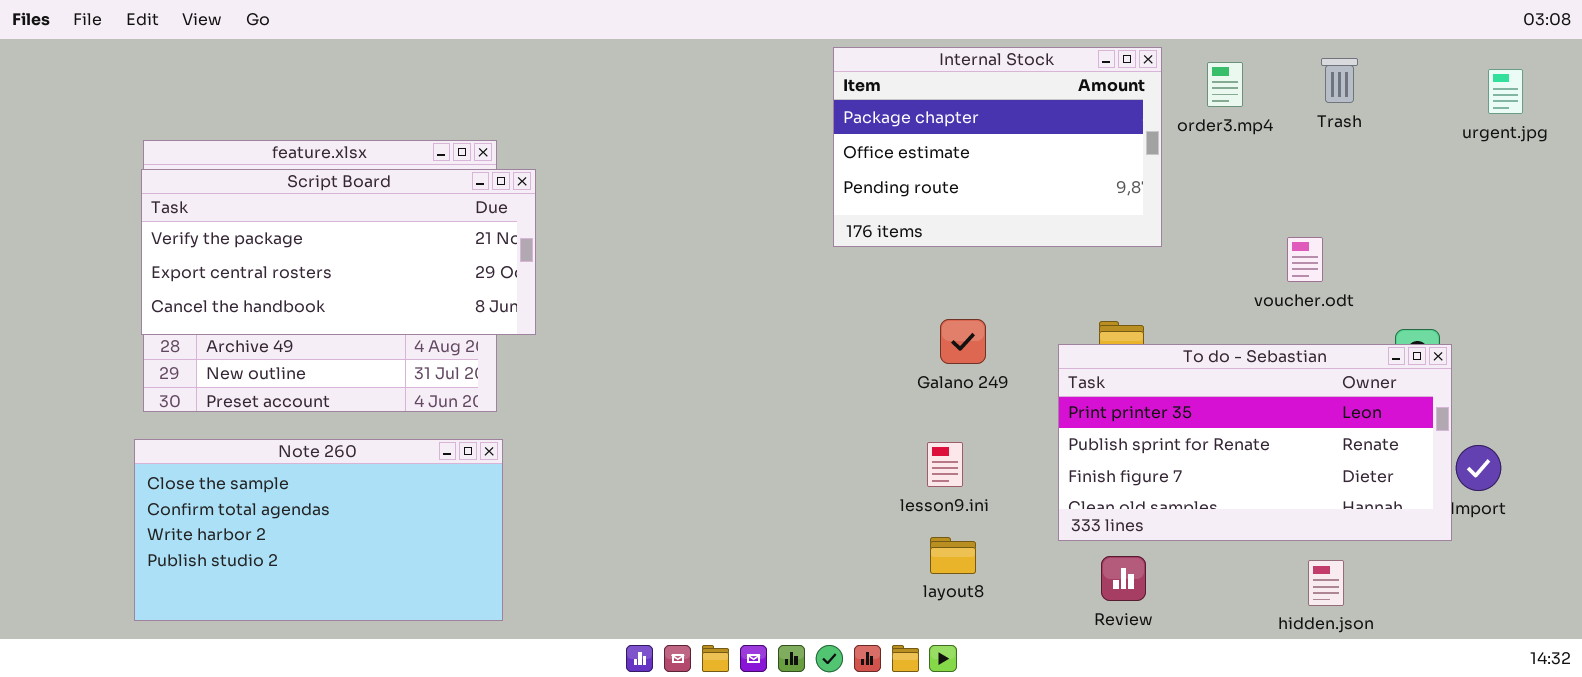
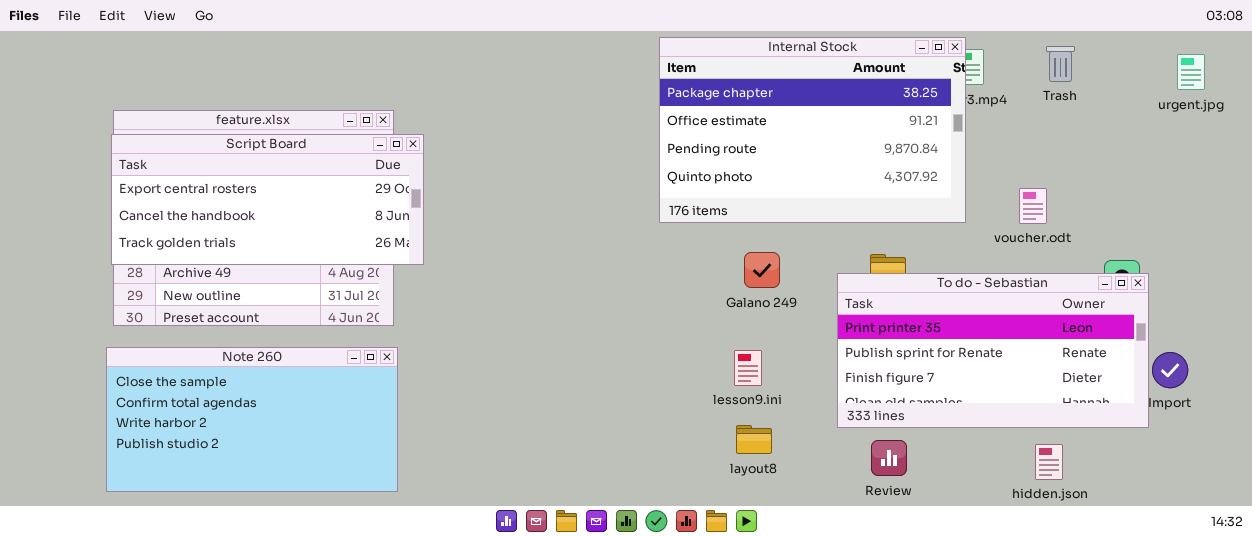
Internal Stock: [833,47,1162,247] -> [659,37,966,223], resized
Script Board: [141,169,536,335] -> [111,134,424,265], scrolled down 1 row

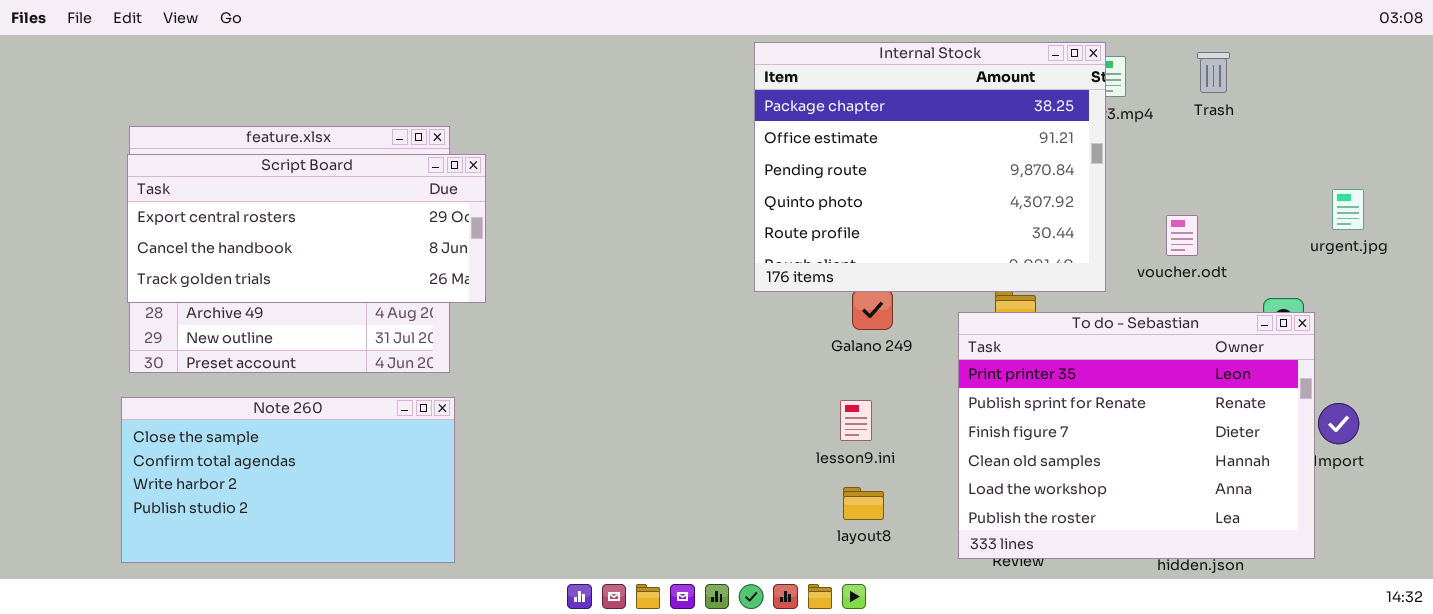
Internal Stock: [659,37,966,223] -> [754,42,1106,292], resized
urgent.jpg: [1177,54,1205,90] -> [1332,189,1364,230], moved
To do - Sebastian: [837,273,1149,428] -> [958,312,1315,559], resized

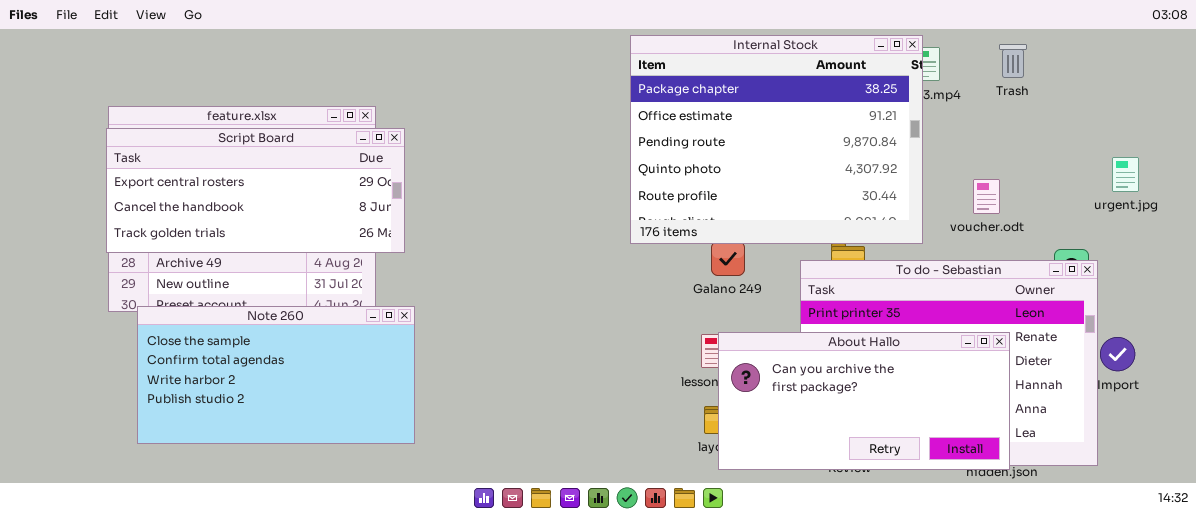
Note 260: [121,397,455,563] -> [137,306,415,444], moved
About Hallo: none -> [718,332,1010,470], opened

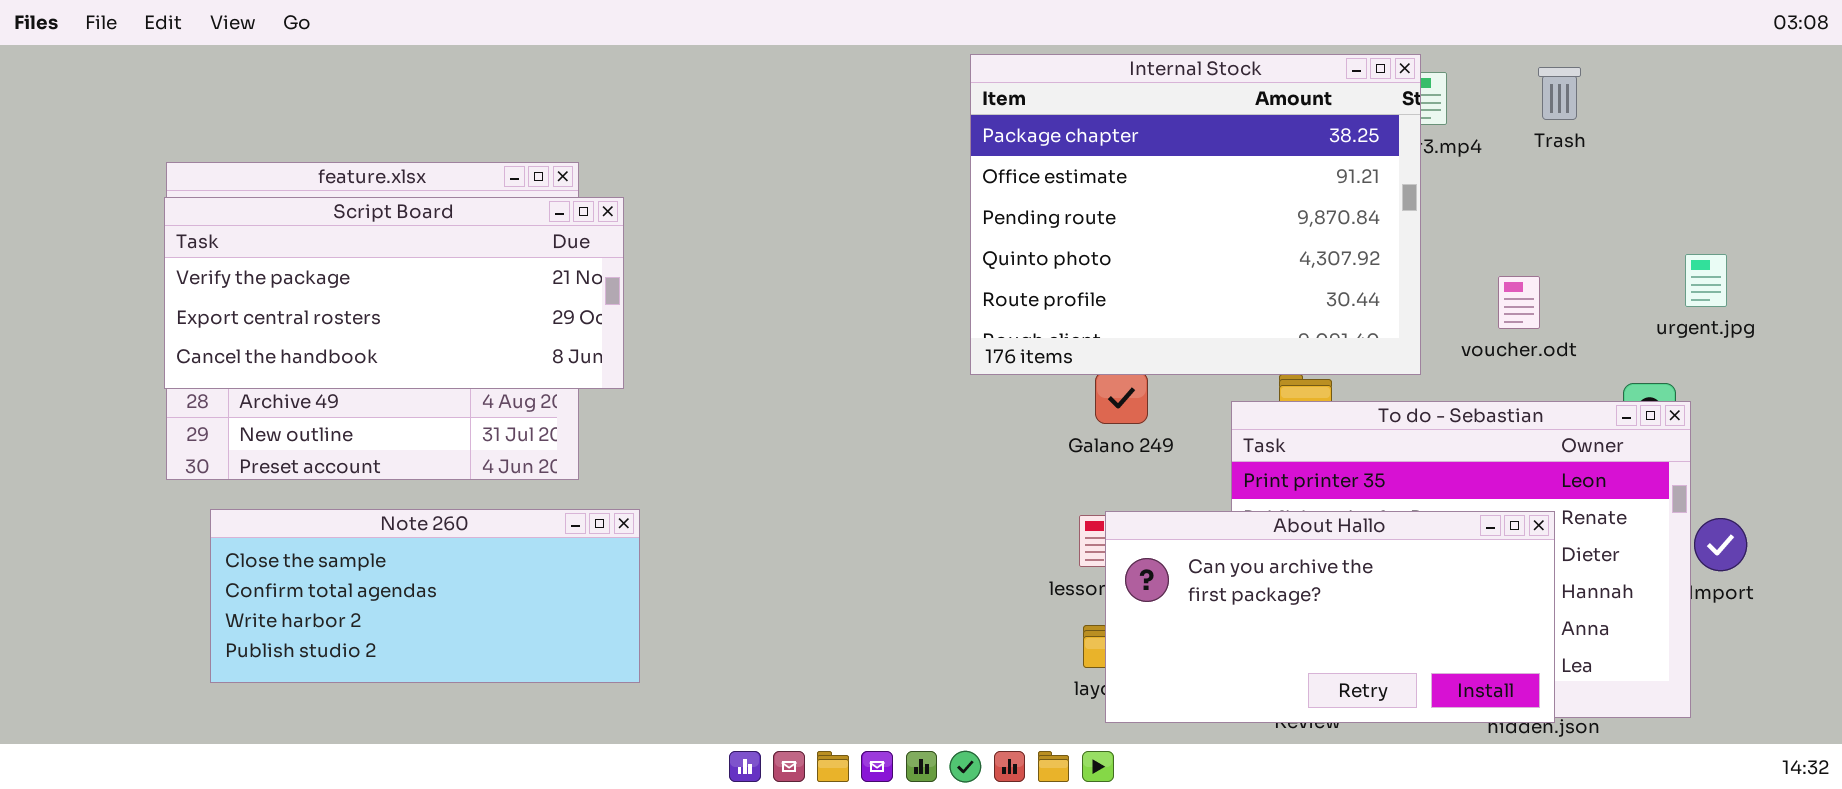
Script Board: [106,128,405,253] -> [164,197,624,389], scrolled up 1 row
urgent.jpg: [1112,157,1139,192] -> [1685,254,1727,307], moved
Note 260: [137,306,415,444] -> [210,509,640,683], resized

